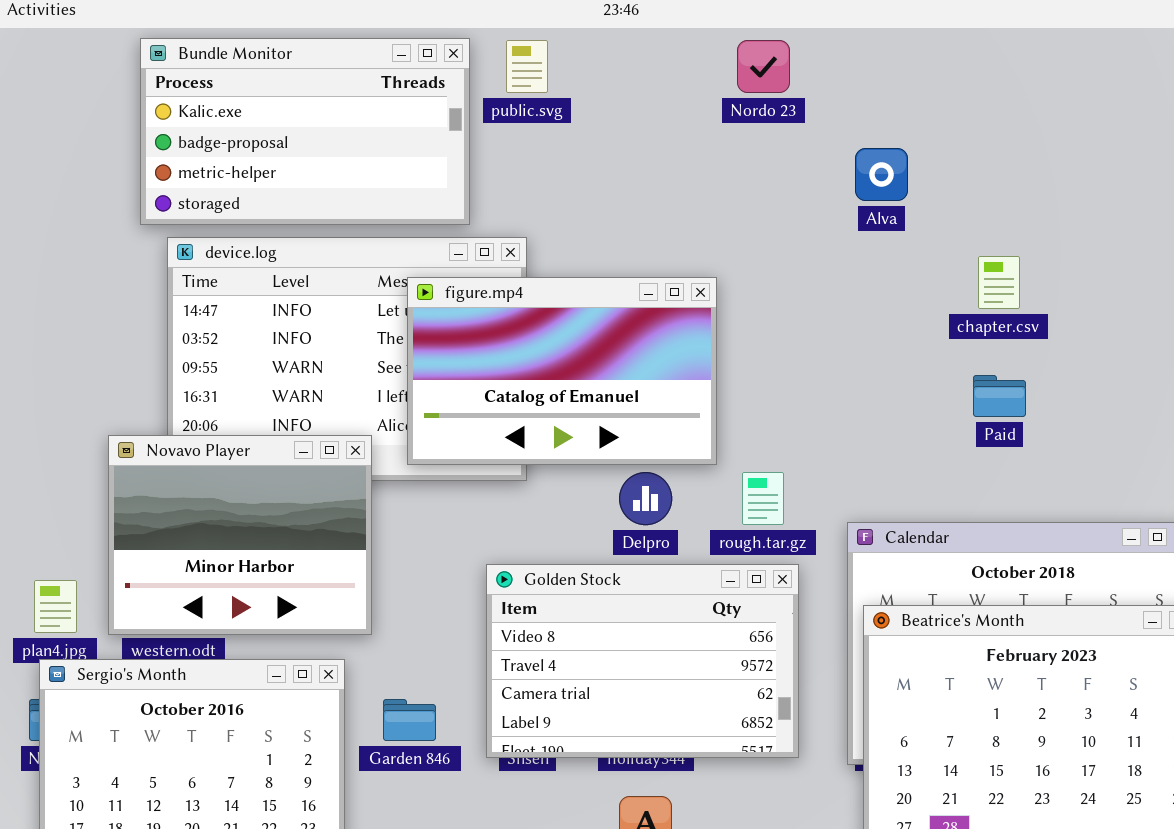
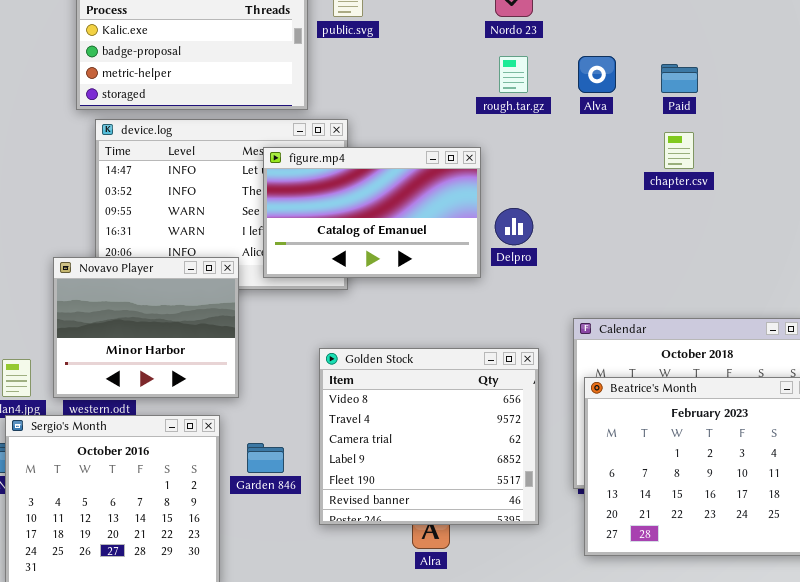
Paid: [973,375,1026,417] -> [661,64,698,93], moved
Delpro: [619,472,672,525] -> [495,208,533,245], moved
rough.tar.gz: [742,472,784,525] -> [499,56,528,93], moved
Golden Stock: [486,564,799,758] -> [319,348,539,525], resized

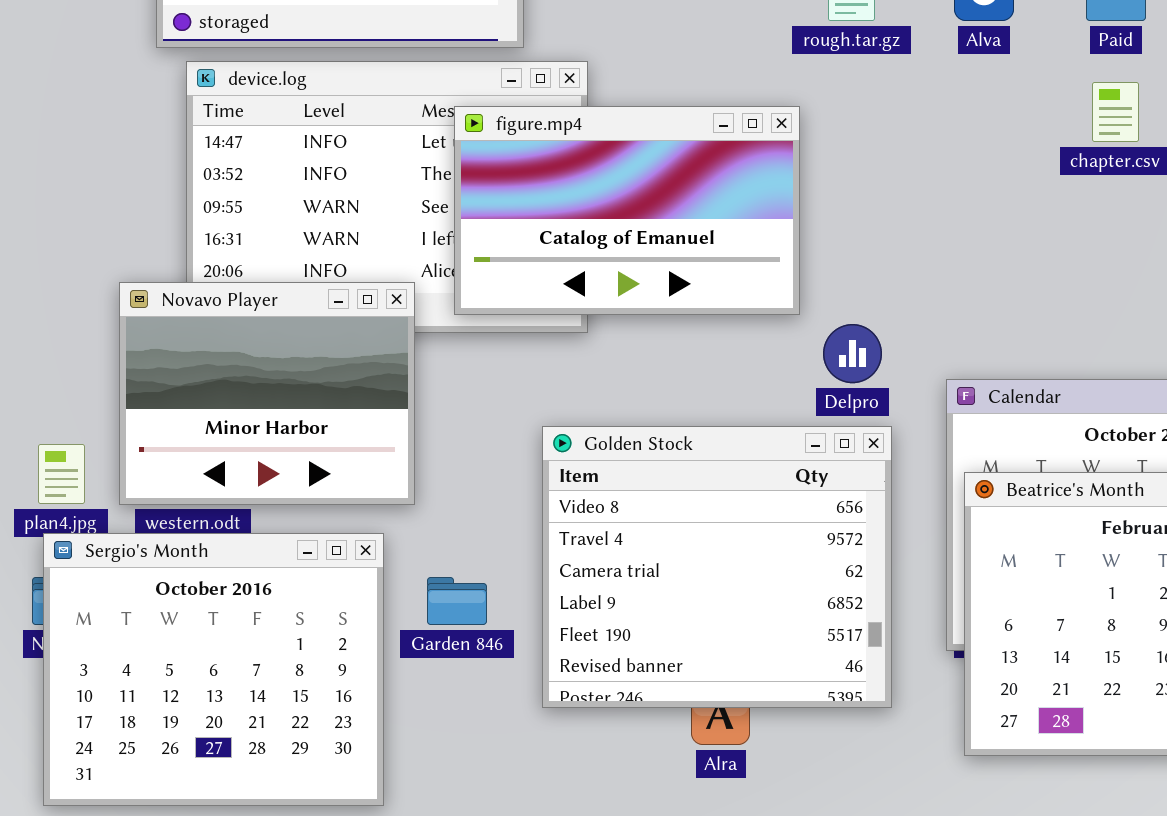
Delpro: [495,208,533,245] -> [823,324,882,383], moved

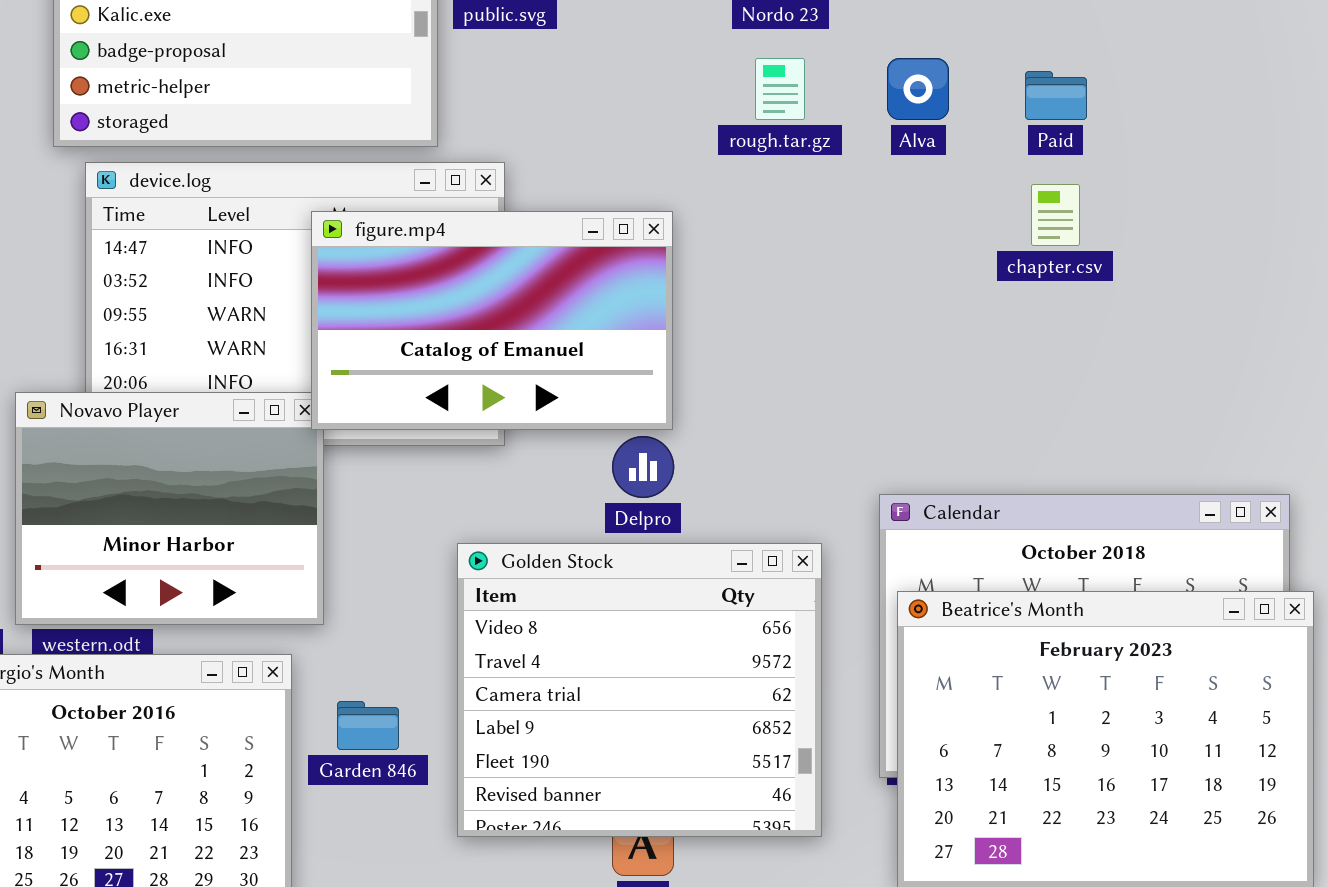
figure.mp4: [454,106,800,315] -> [311,211,673,430], moved
Delpro: [823,324,882,383] -> [612,436,674,498], moved

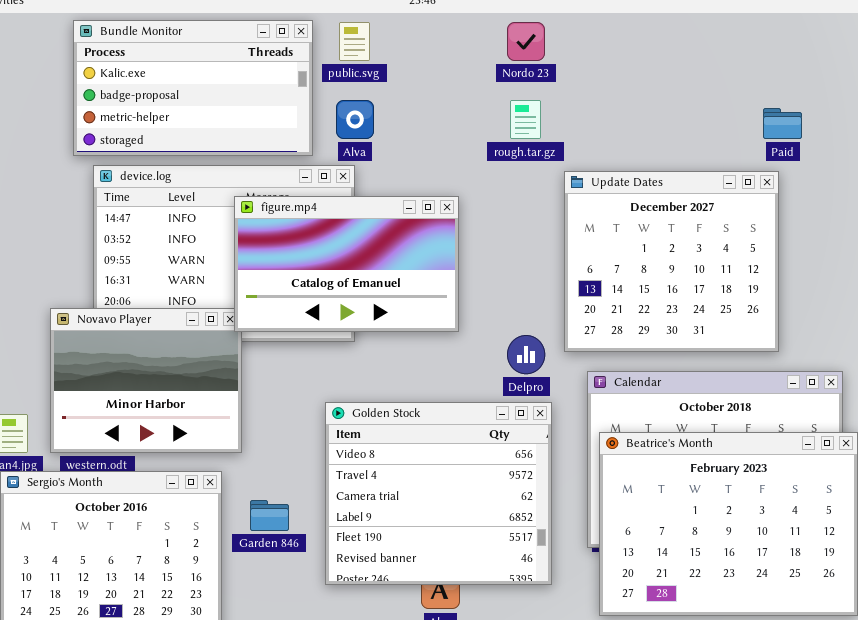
Alva: [887,58,949,120] -> [336,100,374,139], moved
Paid: [1025,71,1087,120] -> [763,108,802,139], moved
Update Dates: none -> [564,171,779,352], opened
Delpro: [612,436,674,498] -> [507,335,545,374], moved

